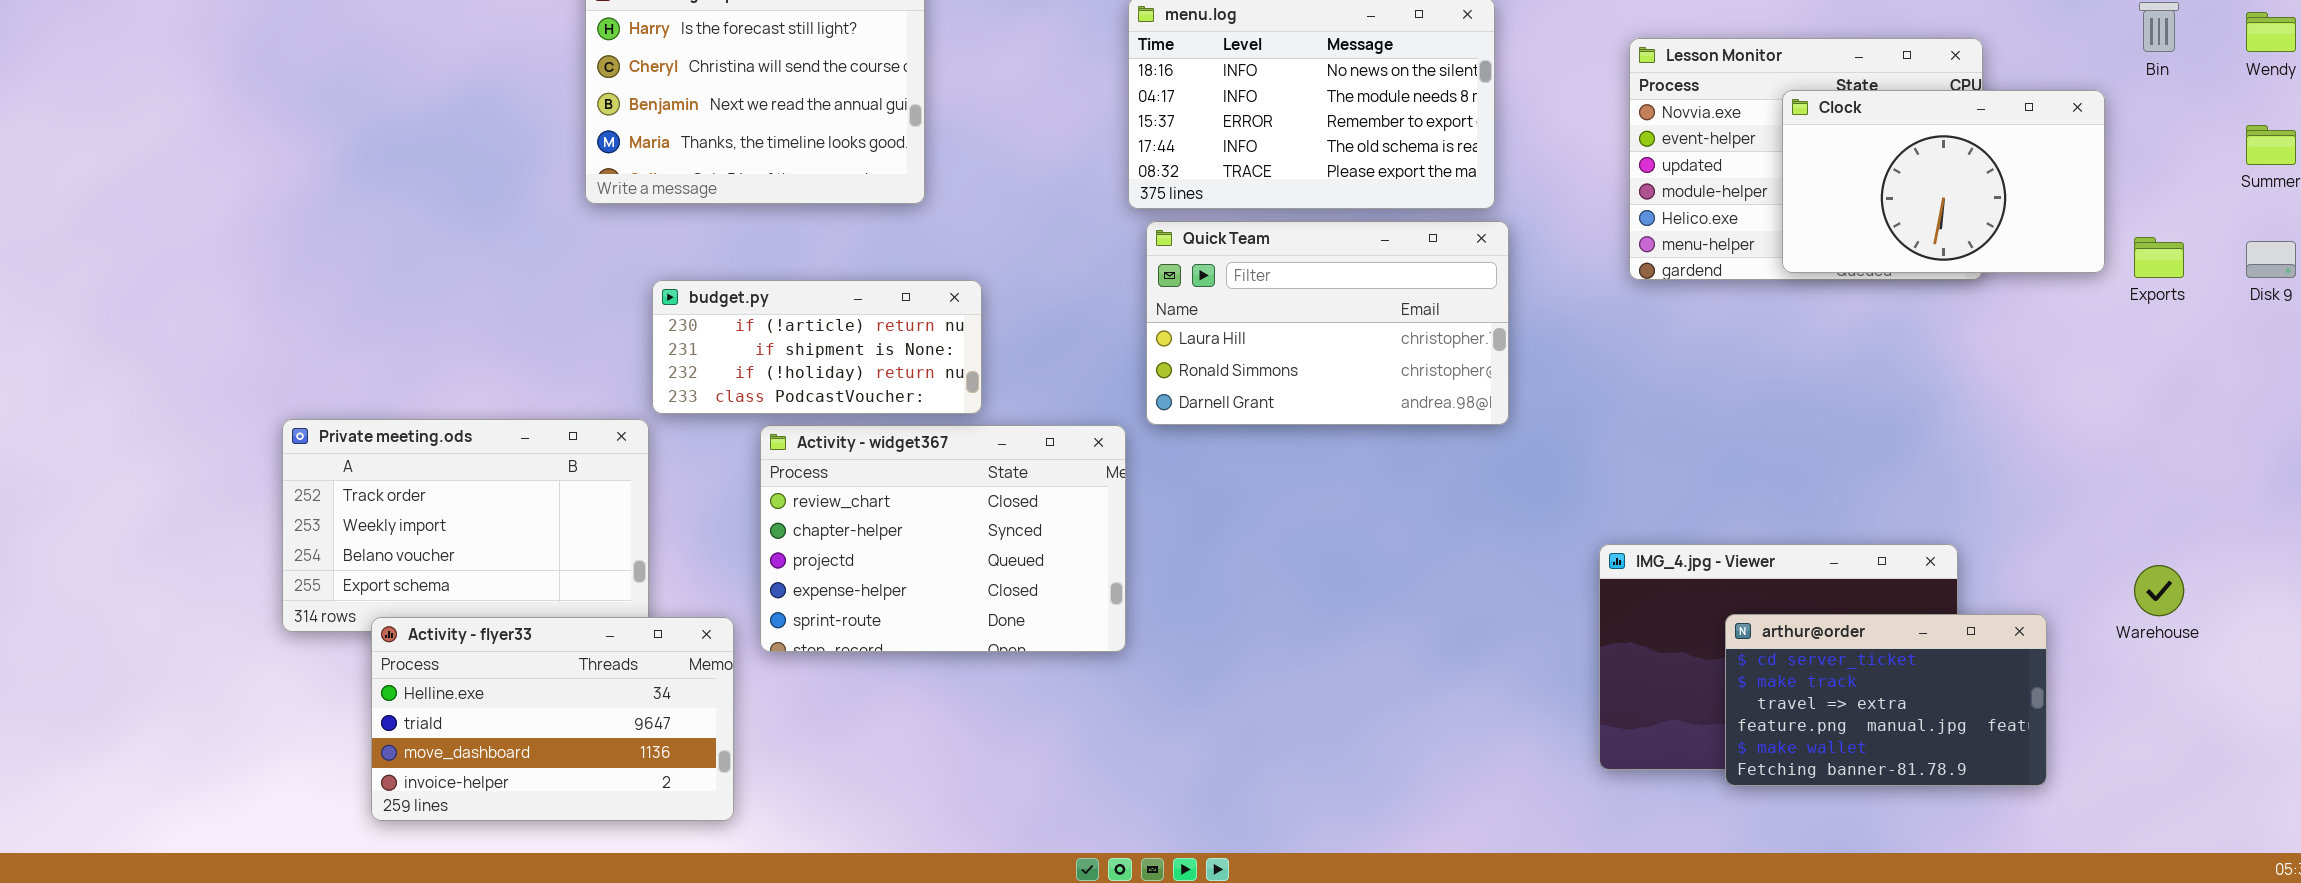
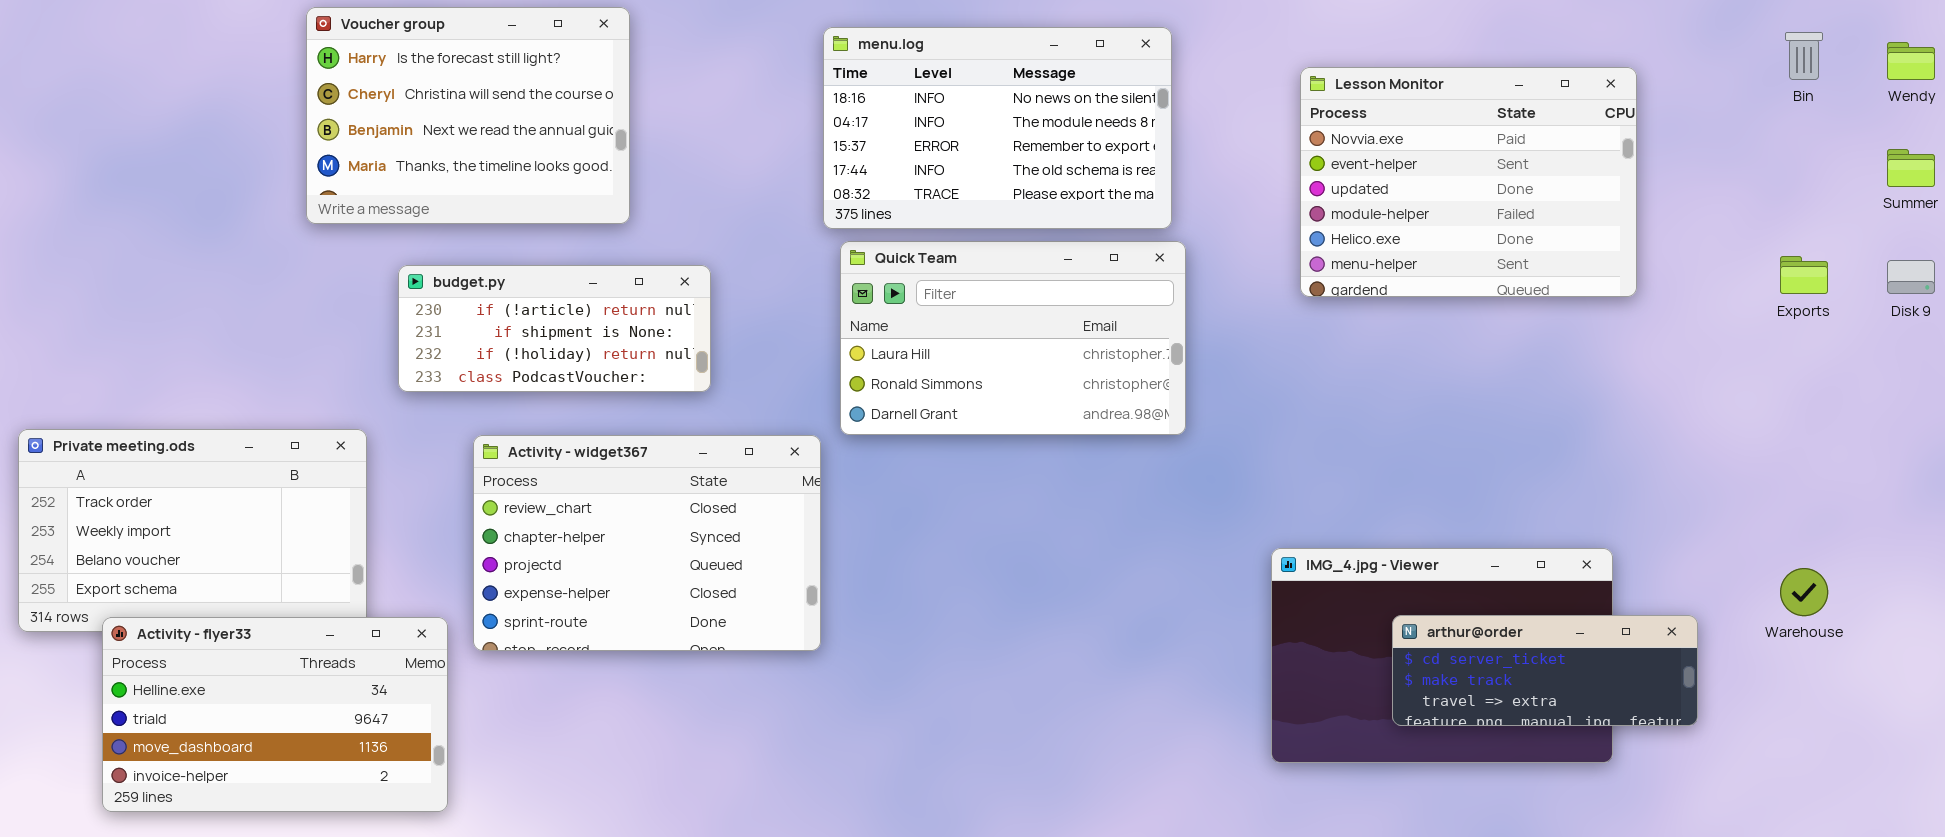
Clock: [1782,90,2105,273] -> none, closed
budget.py: [652,280,982,414] -> [398,265,711,392], moved
arthur@order: [1725,614,2047,786] -> [1392,615,1698,726], resized

